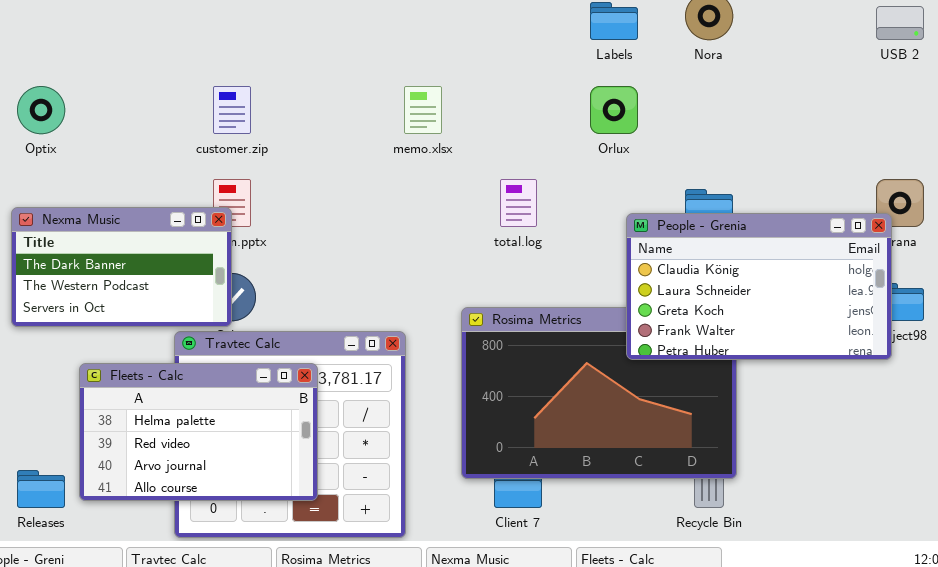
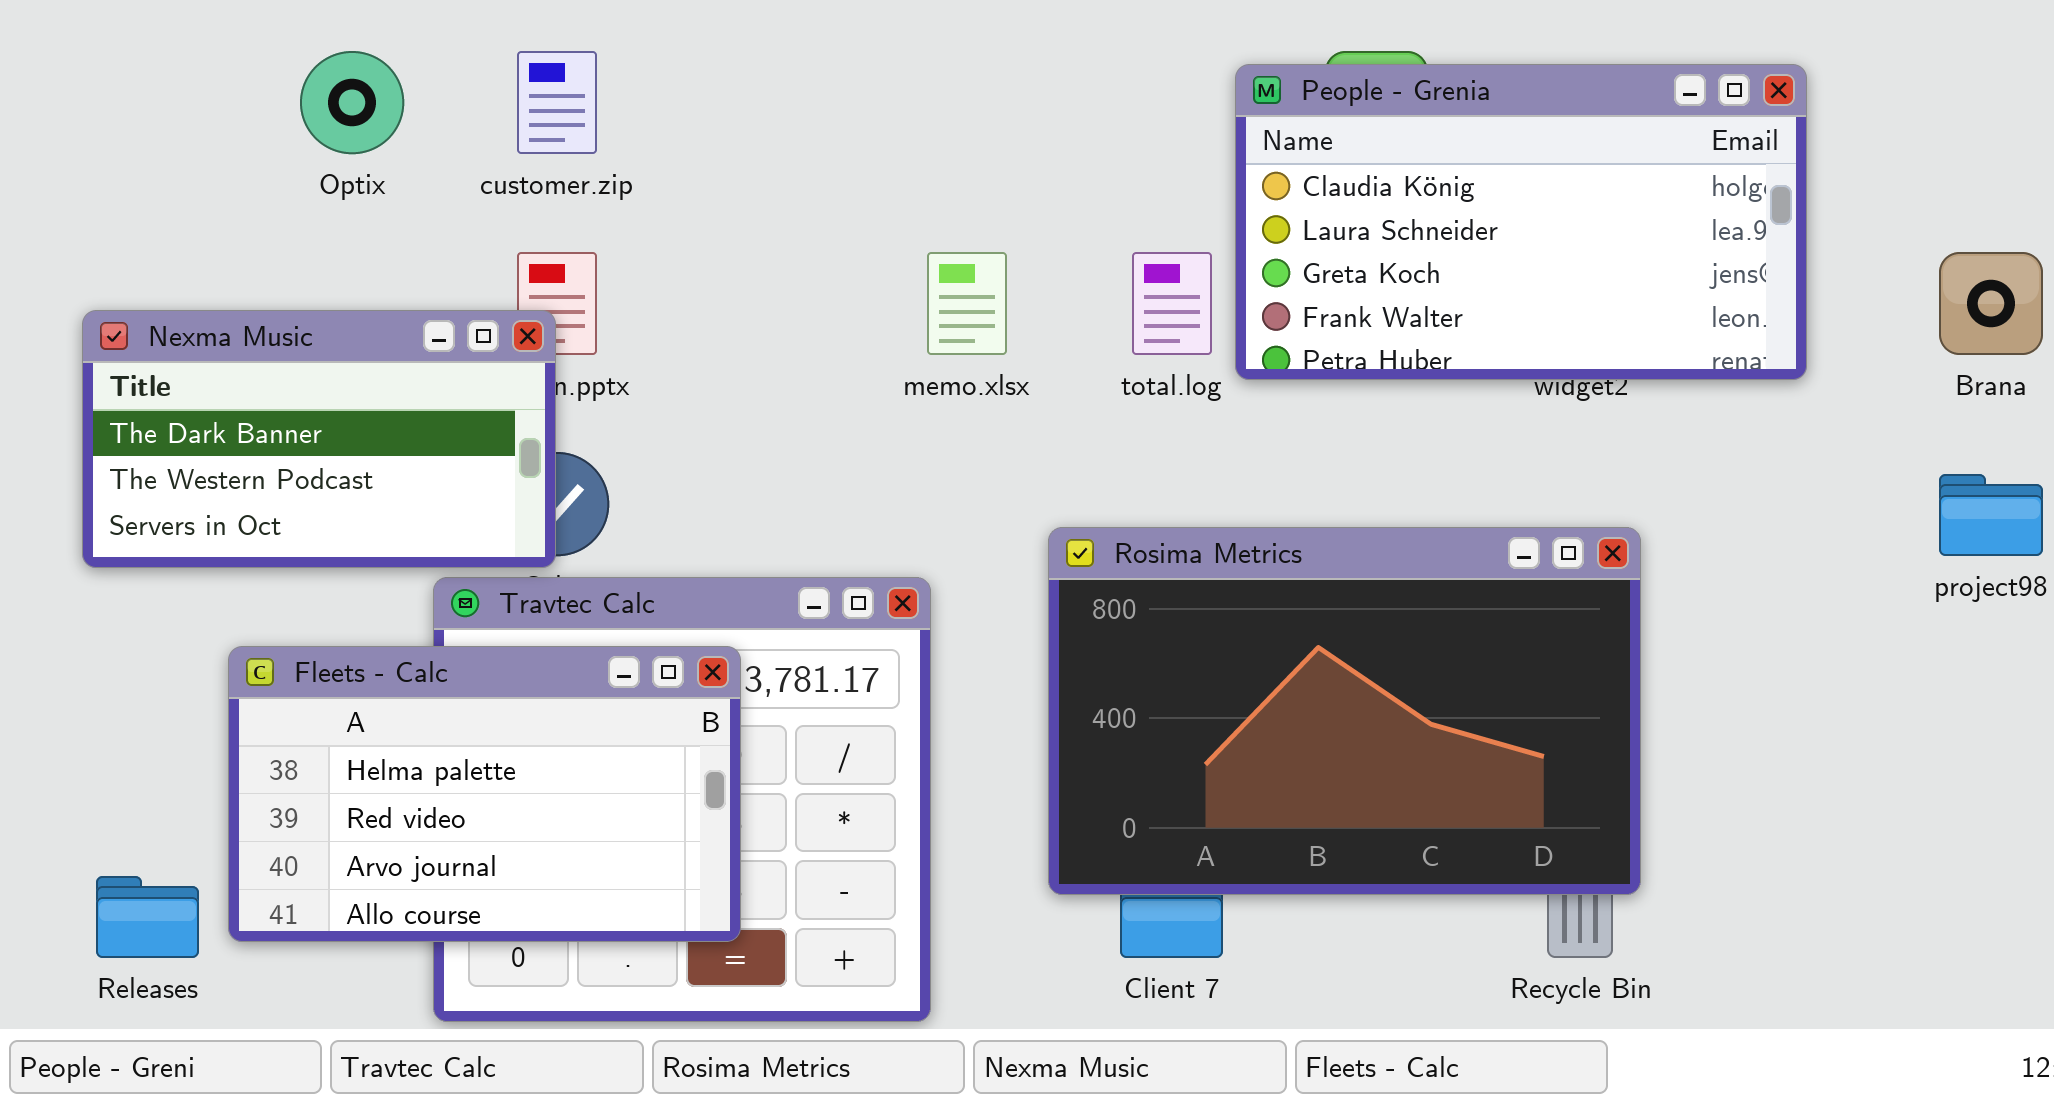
Optix: [17,86,65,134] -> [300,51,404,154], moved
memo.xlsx: [404,86,442,134] -> [927,252,1007,355], moved
People - Grenia: [626,213,892,360] -> [1235,64,1807,380], moved

